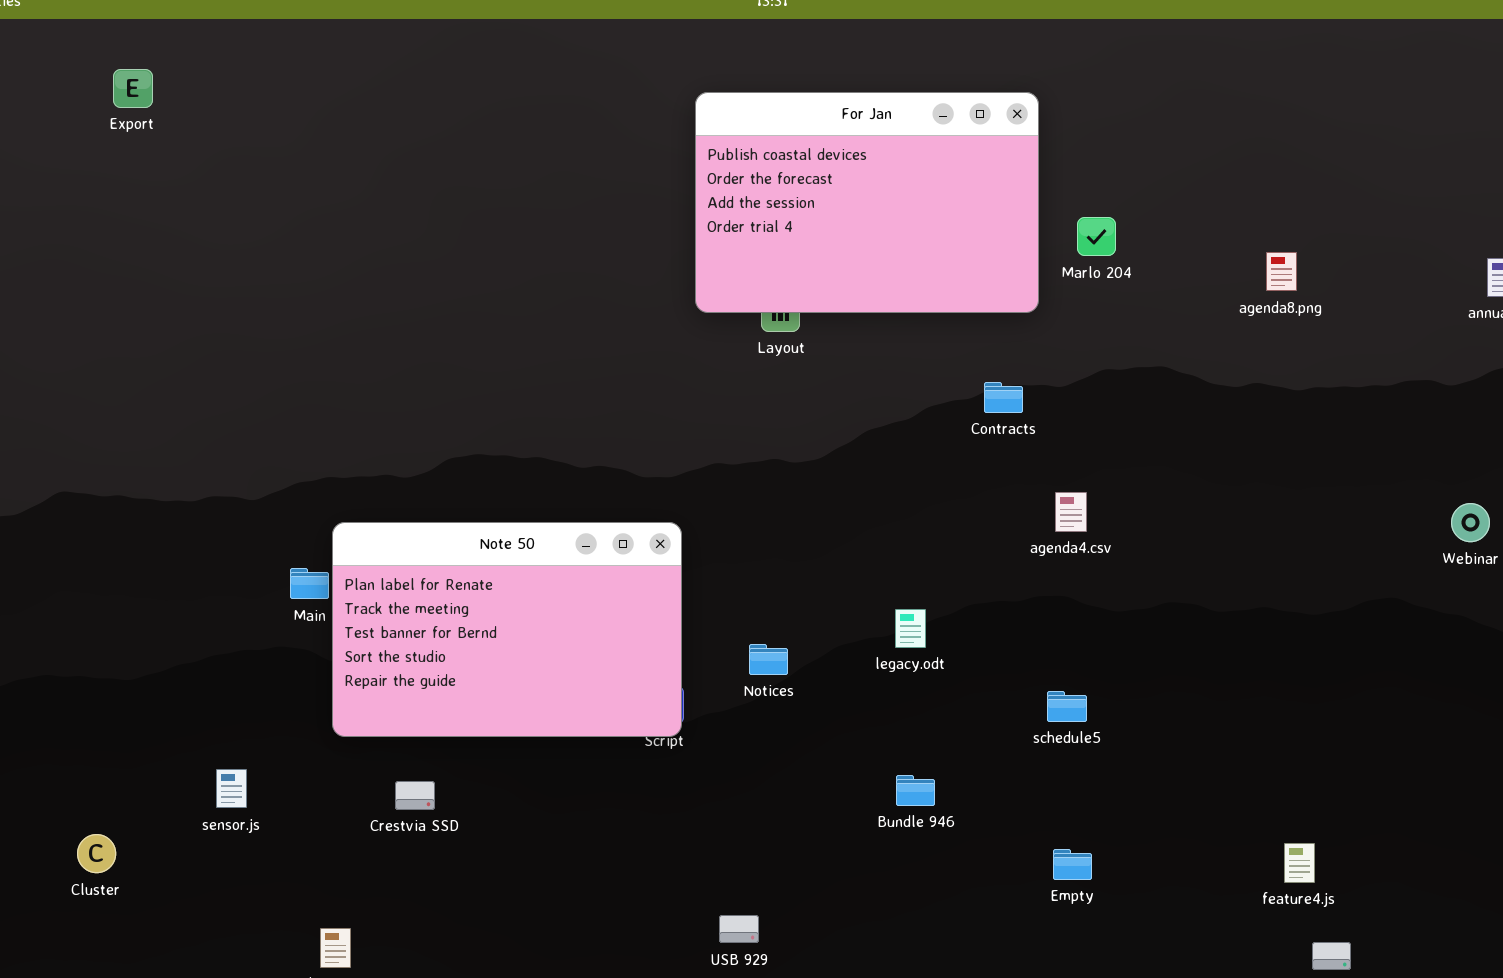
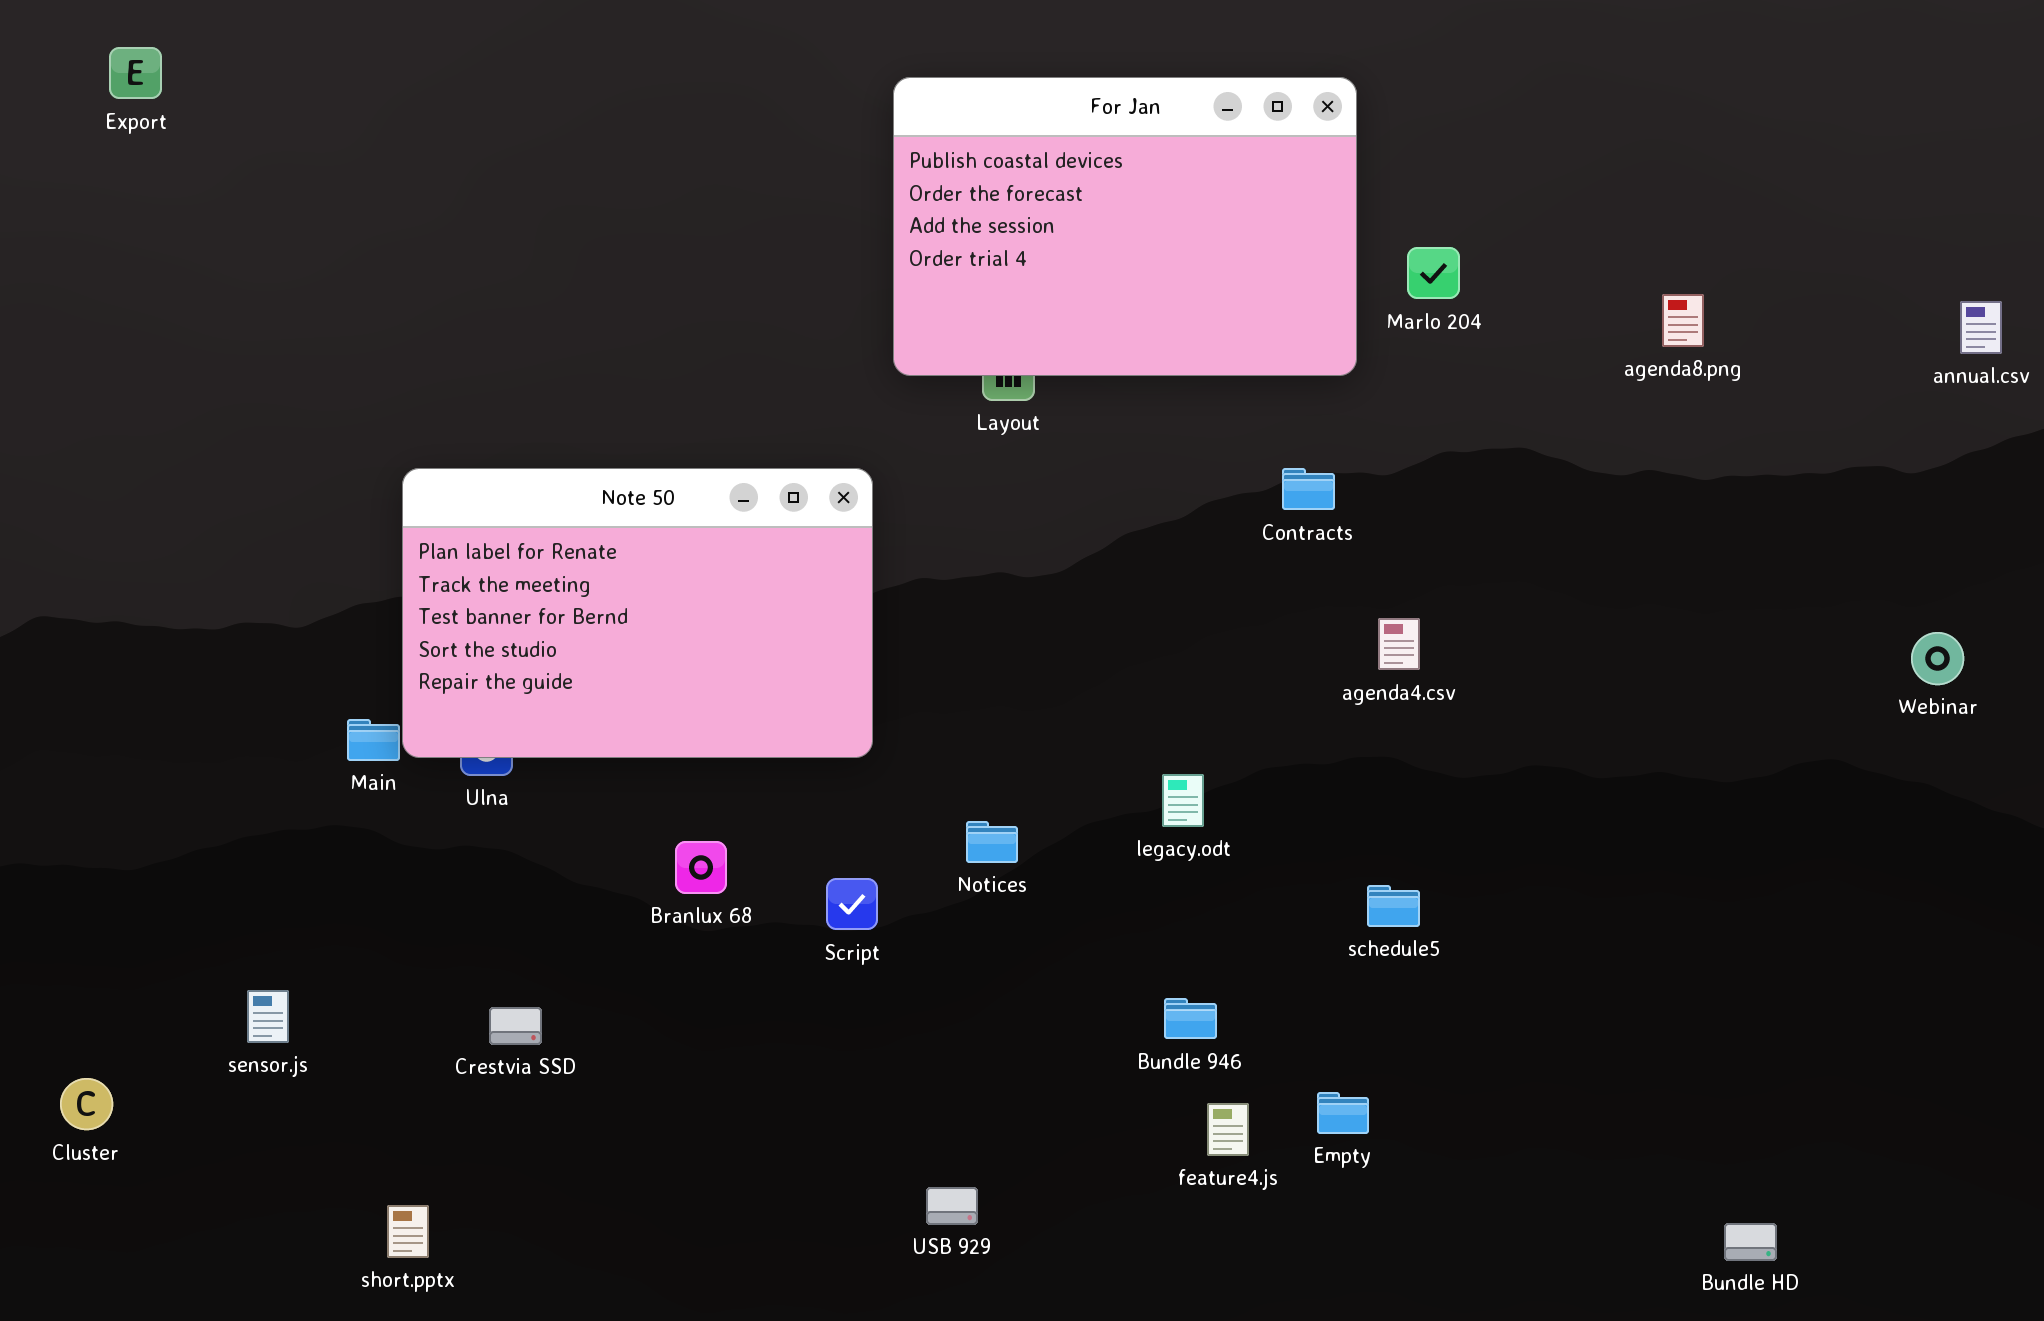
Note 50: [332,522,682,737] -> [402,468,873,758], moved
feature4.js: [1284,843,1315,883] -> [1207,1103,1249,1156], moved
Empty: [1053,849,1092,880] -> [1317,1092,1369,1134], moved

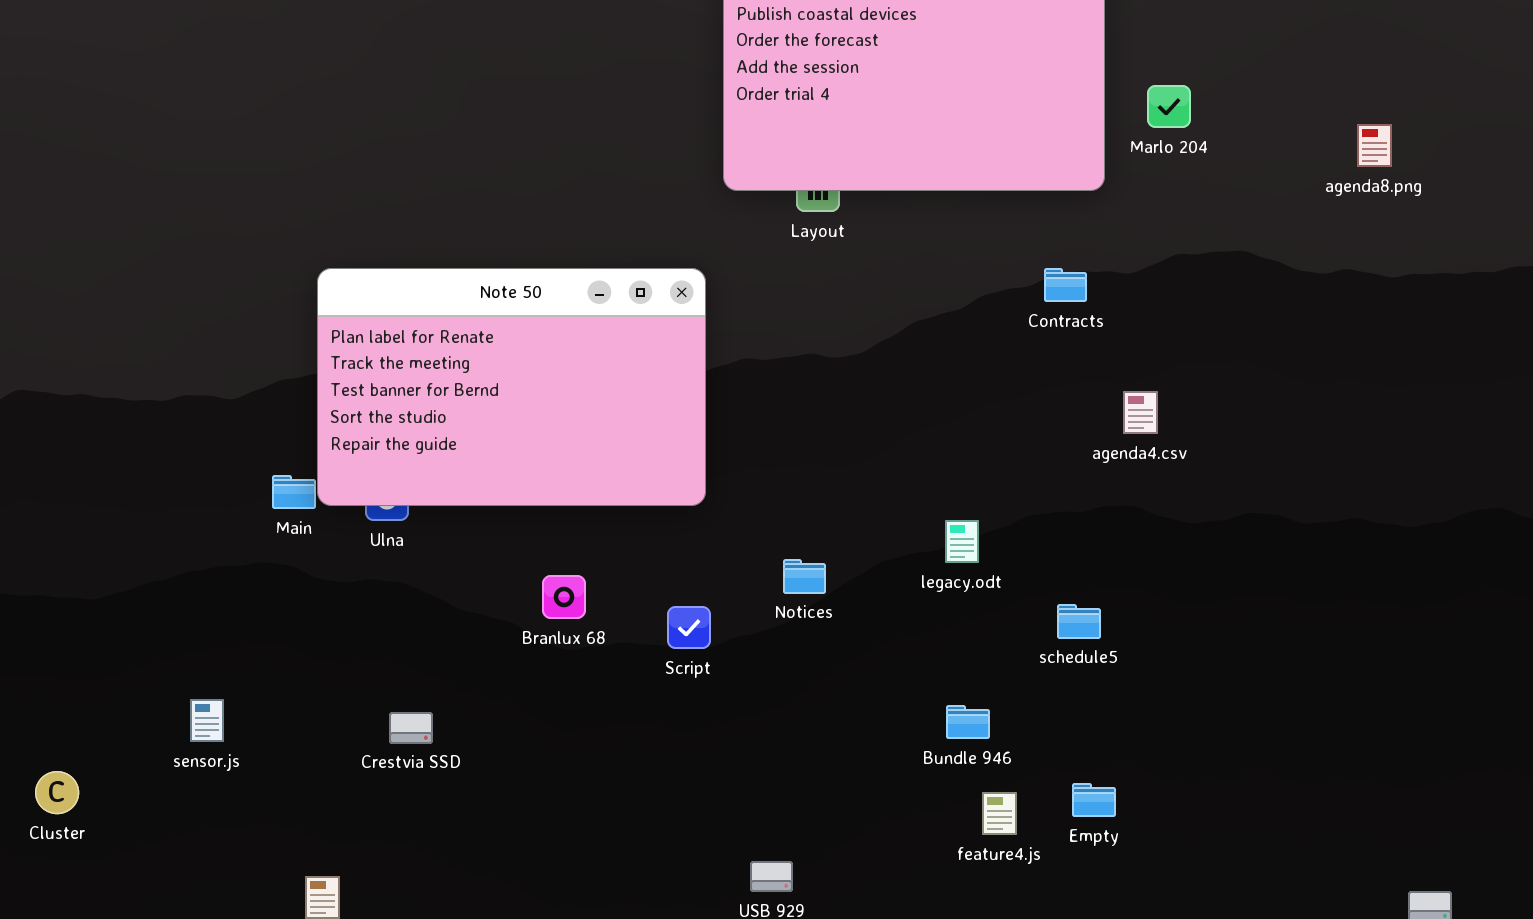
schedule5: [1367,885,1420,927] -> [1057,604,1101,639], moved

